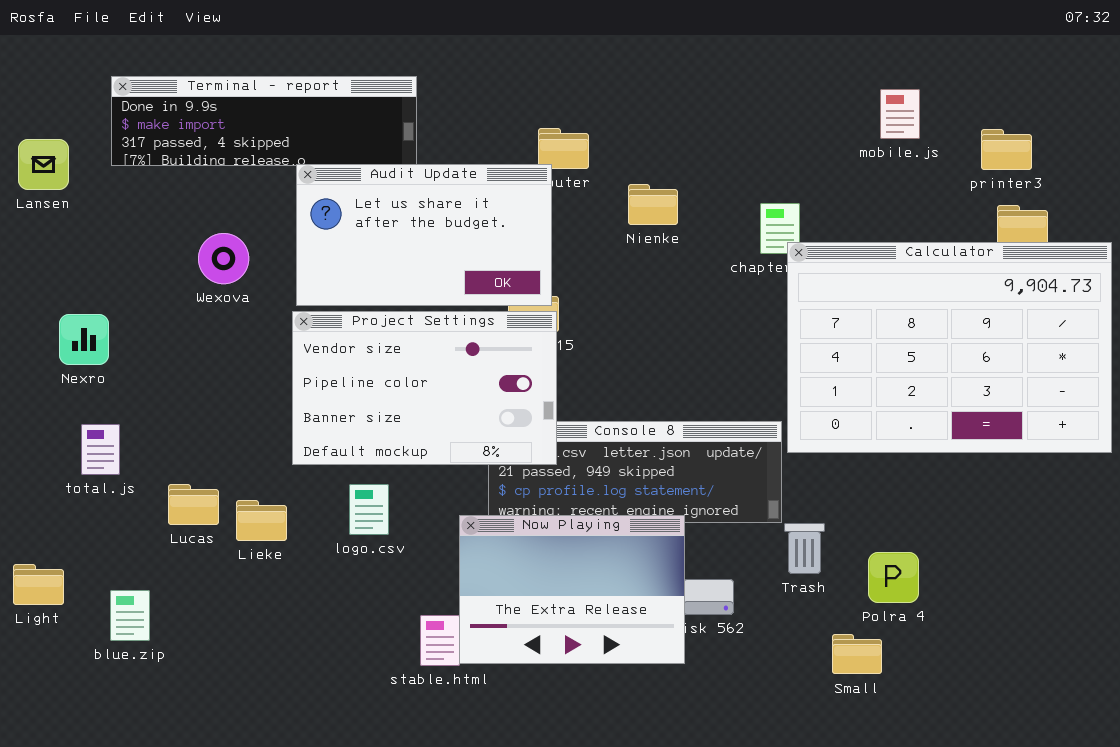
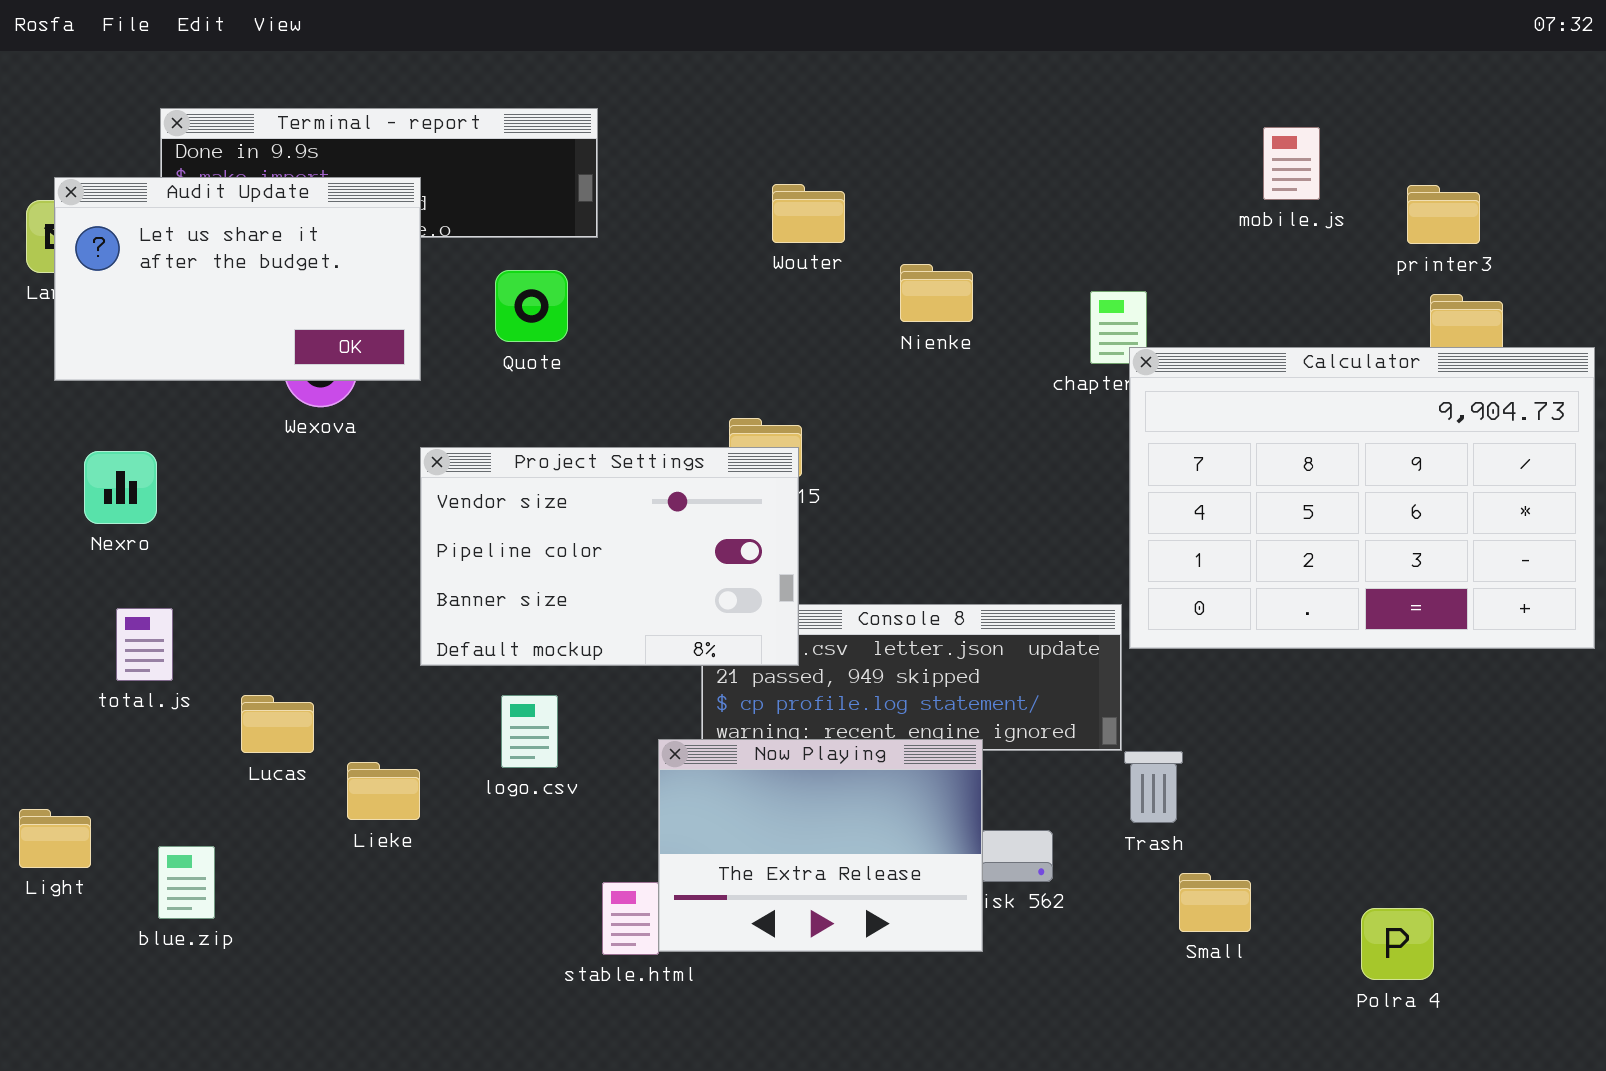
Audit Update: [296,164,552,306] -> [54,177,421,381], moved
Lieke: [236,500,287,541] -> [347,762,420,820], moved
Polra 4: [868,552,919,603] -> [1361,908,1434,980], moved
Small: [832,634,882,674] -> [1179,873,1251,932], moved

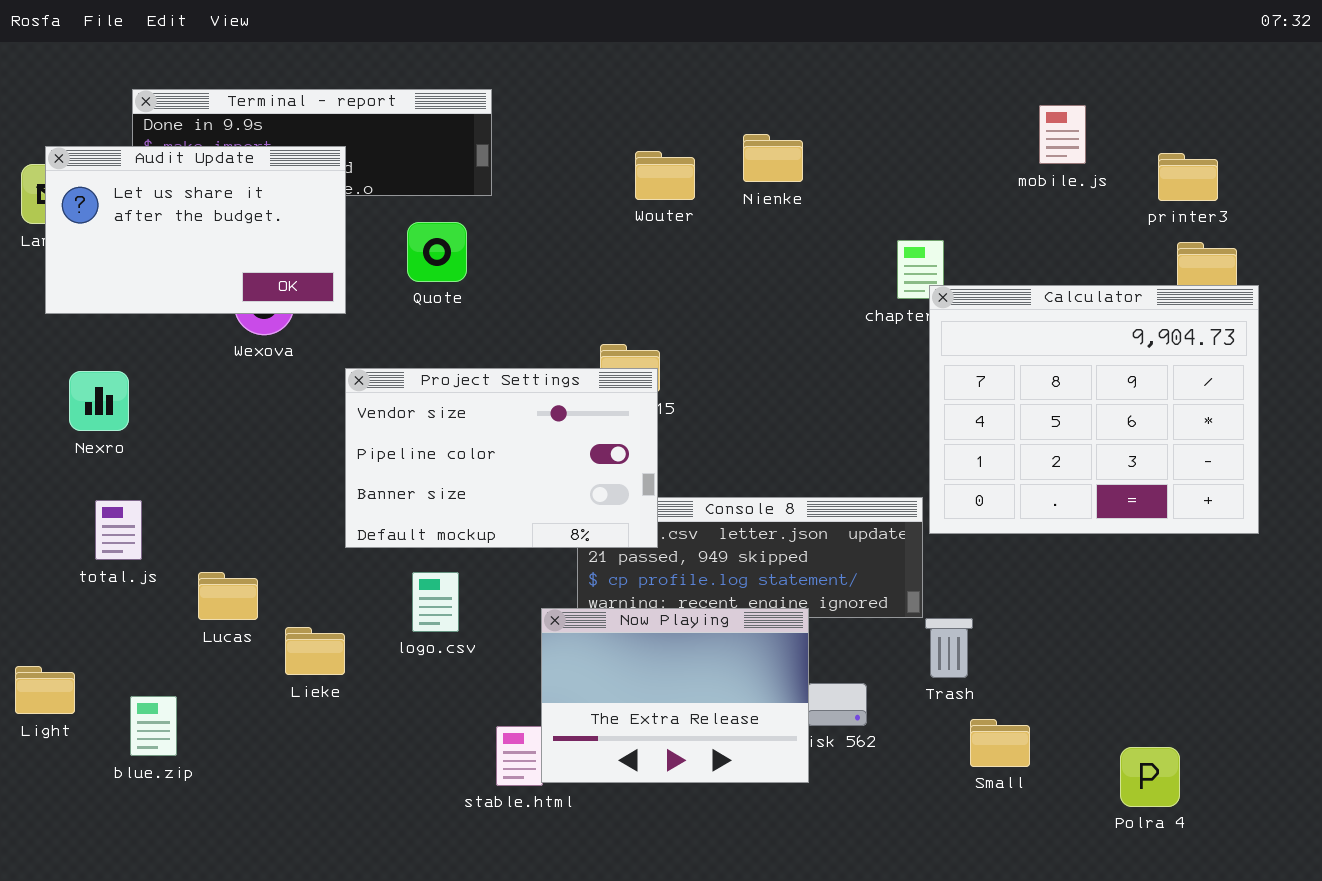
Nienke: [900,264,973,322] -> [743,134,803,182], moved
Calculator: [1129,347,1595,649] -> [929,285,1259,534], resized

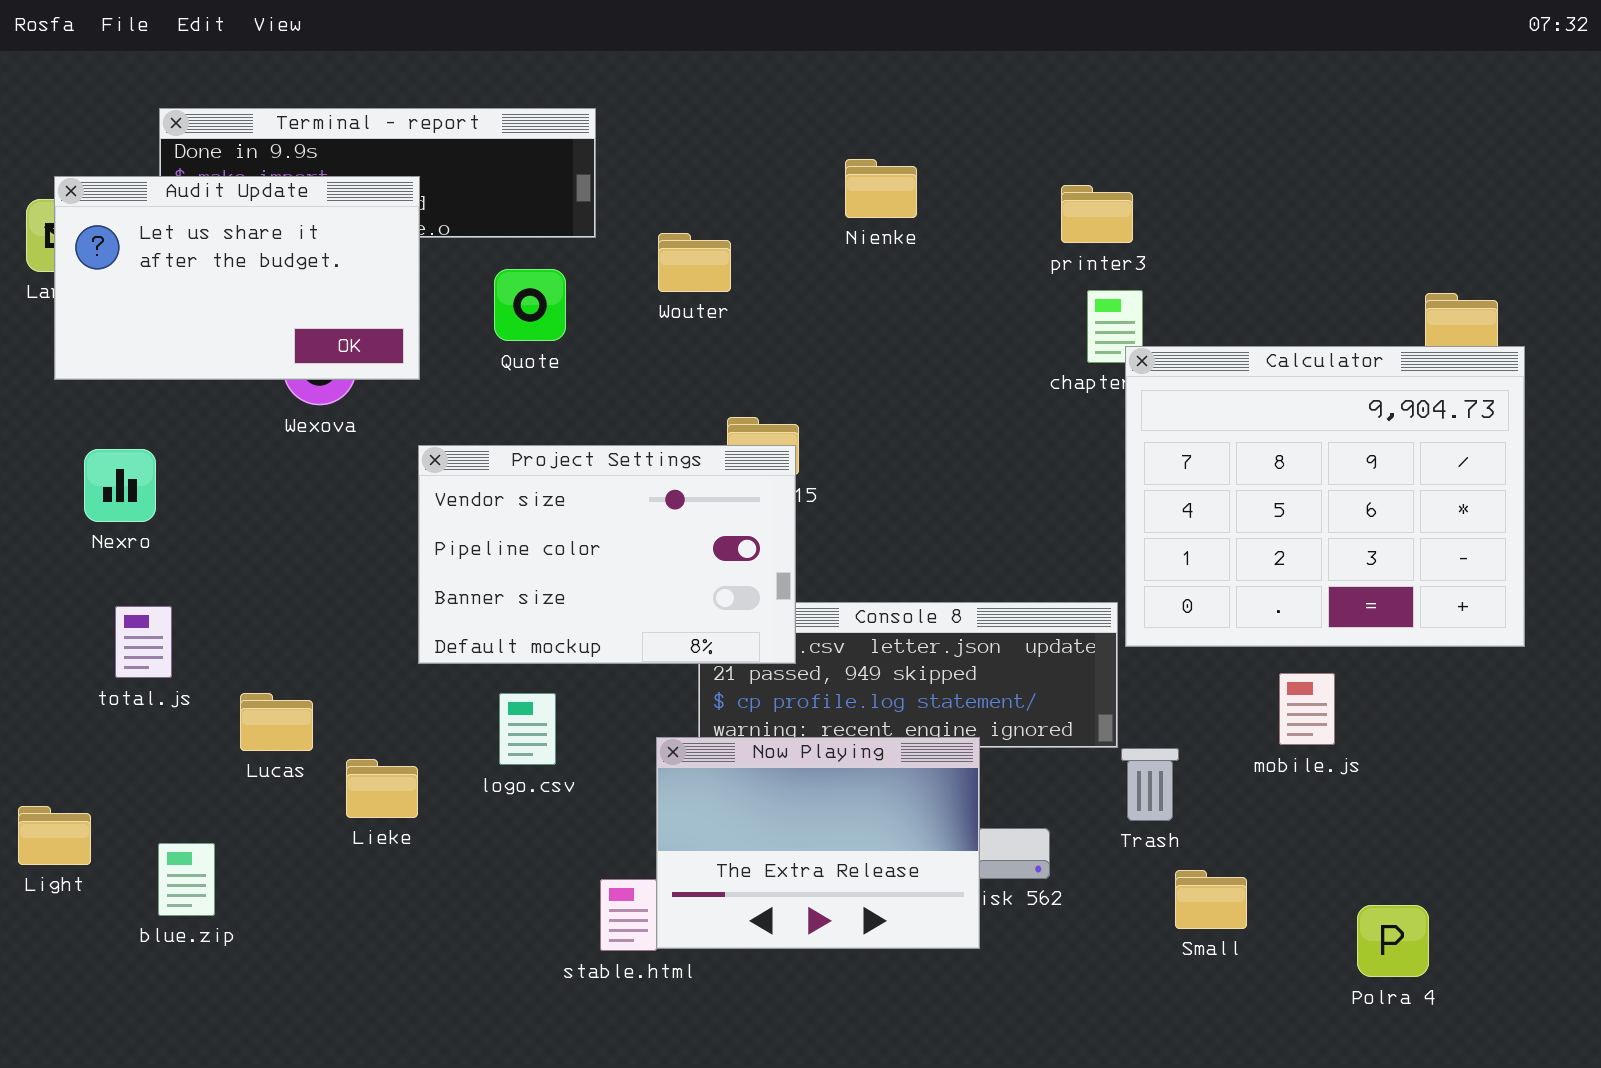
mobile.js: [1039,105,1086,164] -> [1279,673,1335,745], moved
Nienke: [743,134,803,182] -> [845,159,917,218], moved
Wouter: [635,151,695,200] -> [658,233,731,292], moved
printer3: [1158,153,1218,201] -> [1061,185,1133,243], moved

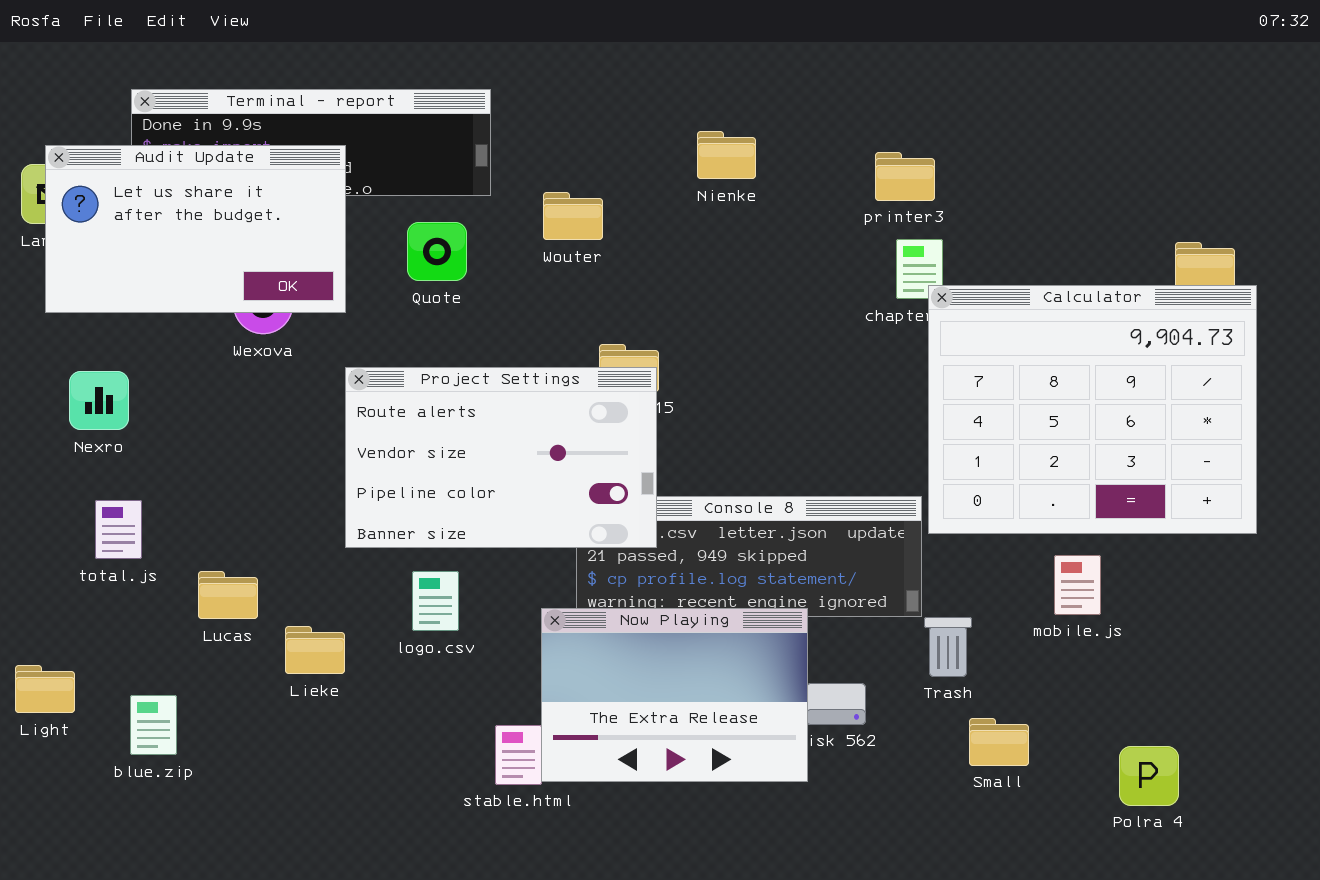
Project Settings: [418,445,796,664] -> [345,367,657,548], scrolled up 1 row

